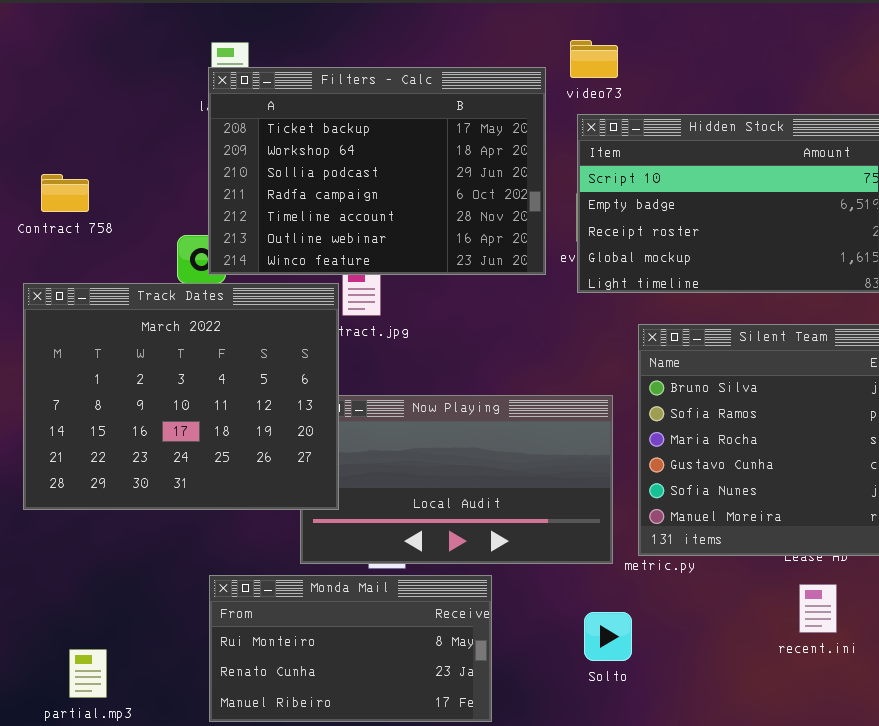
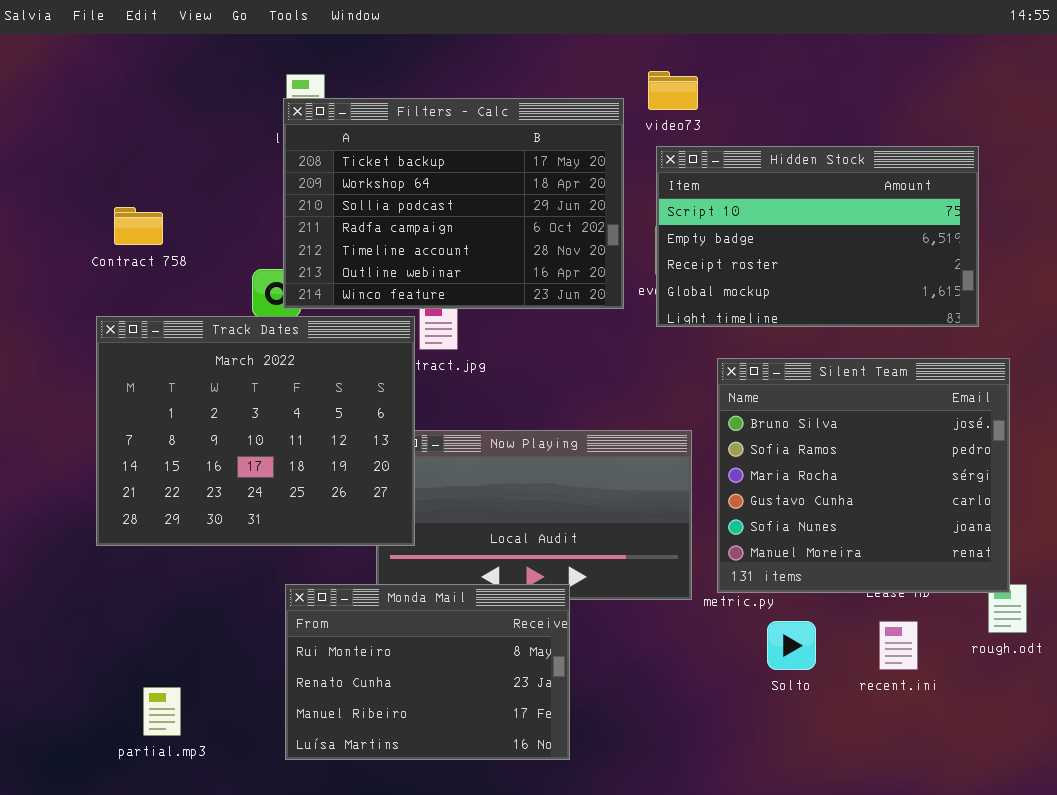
Monda Mail: [209,575,492,722] -> [285,584,570,760], resized
Solto: [584,612,632,661] -> [767,621,816,670], moved

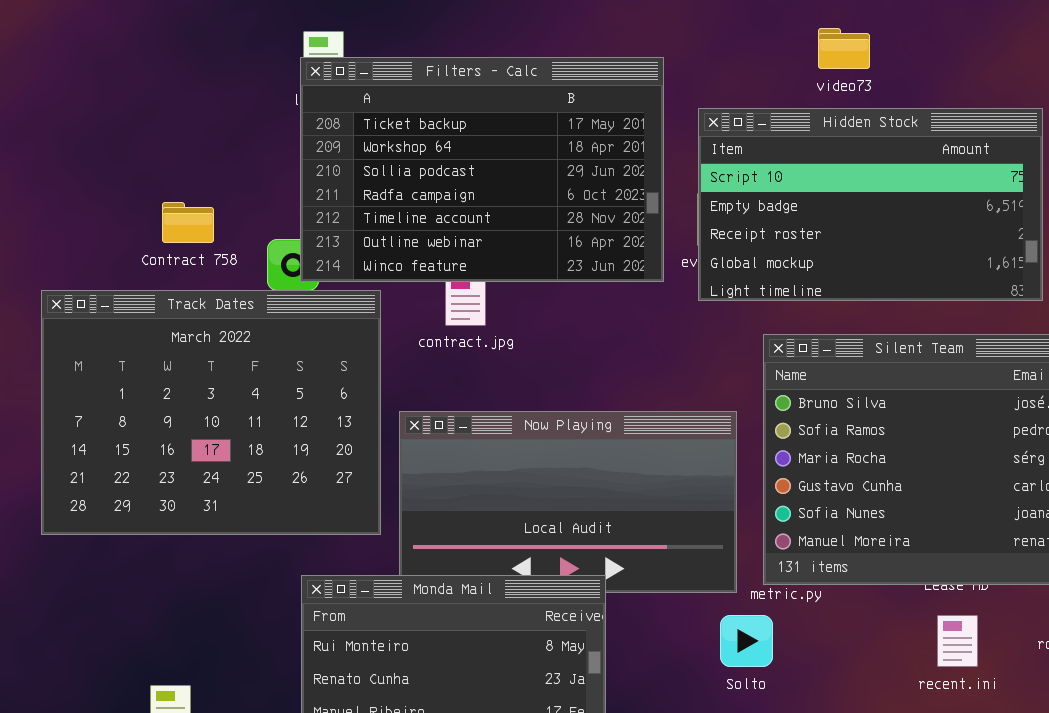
video73: [648,71,698,110] -> [818,28,870,69], moved
Contract 758: [114,207,163,245] -> [162,202,214,243], moved
Track Dates: [96,316,415,546] -> [41,290,381,535], moved
Solto: [767,621,816,670] -> [720,615,773,667], moved

